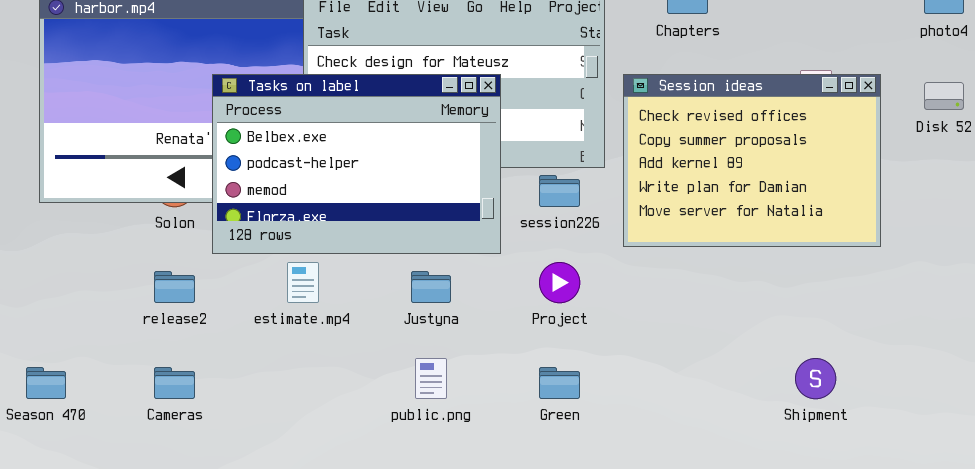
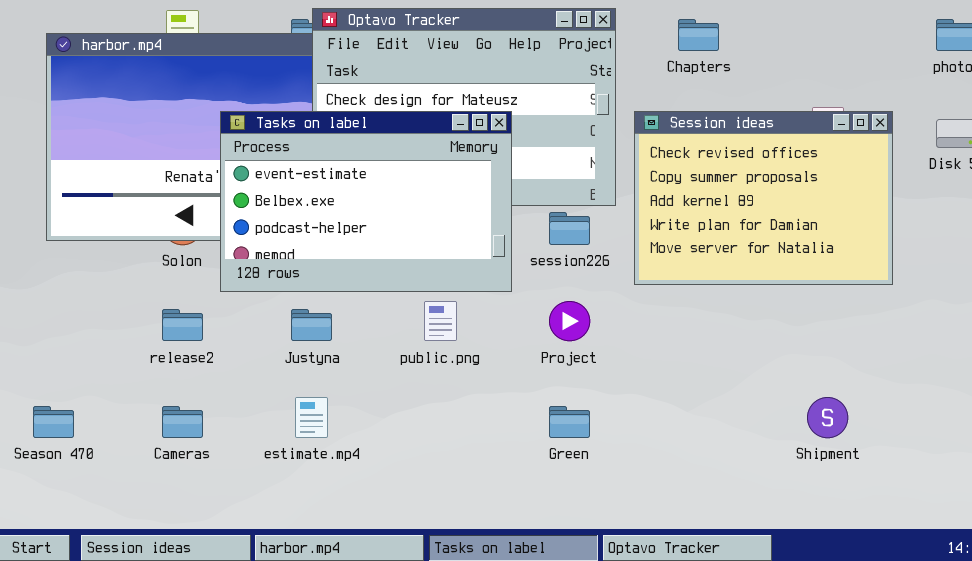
Tasks on label: [212,74,501,254] -> [220,111,512,292], scrolled up 1 row
estimate.mp4: [287,262,319,303] -> [295,397,328,438], moved
Justyna: [411,271,451,303] -> [291,309,332,341], moved
public.png: [415,358,447,399] -> [424,301,457,341], moved

